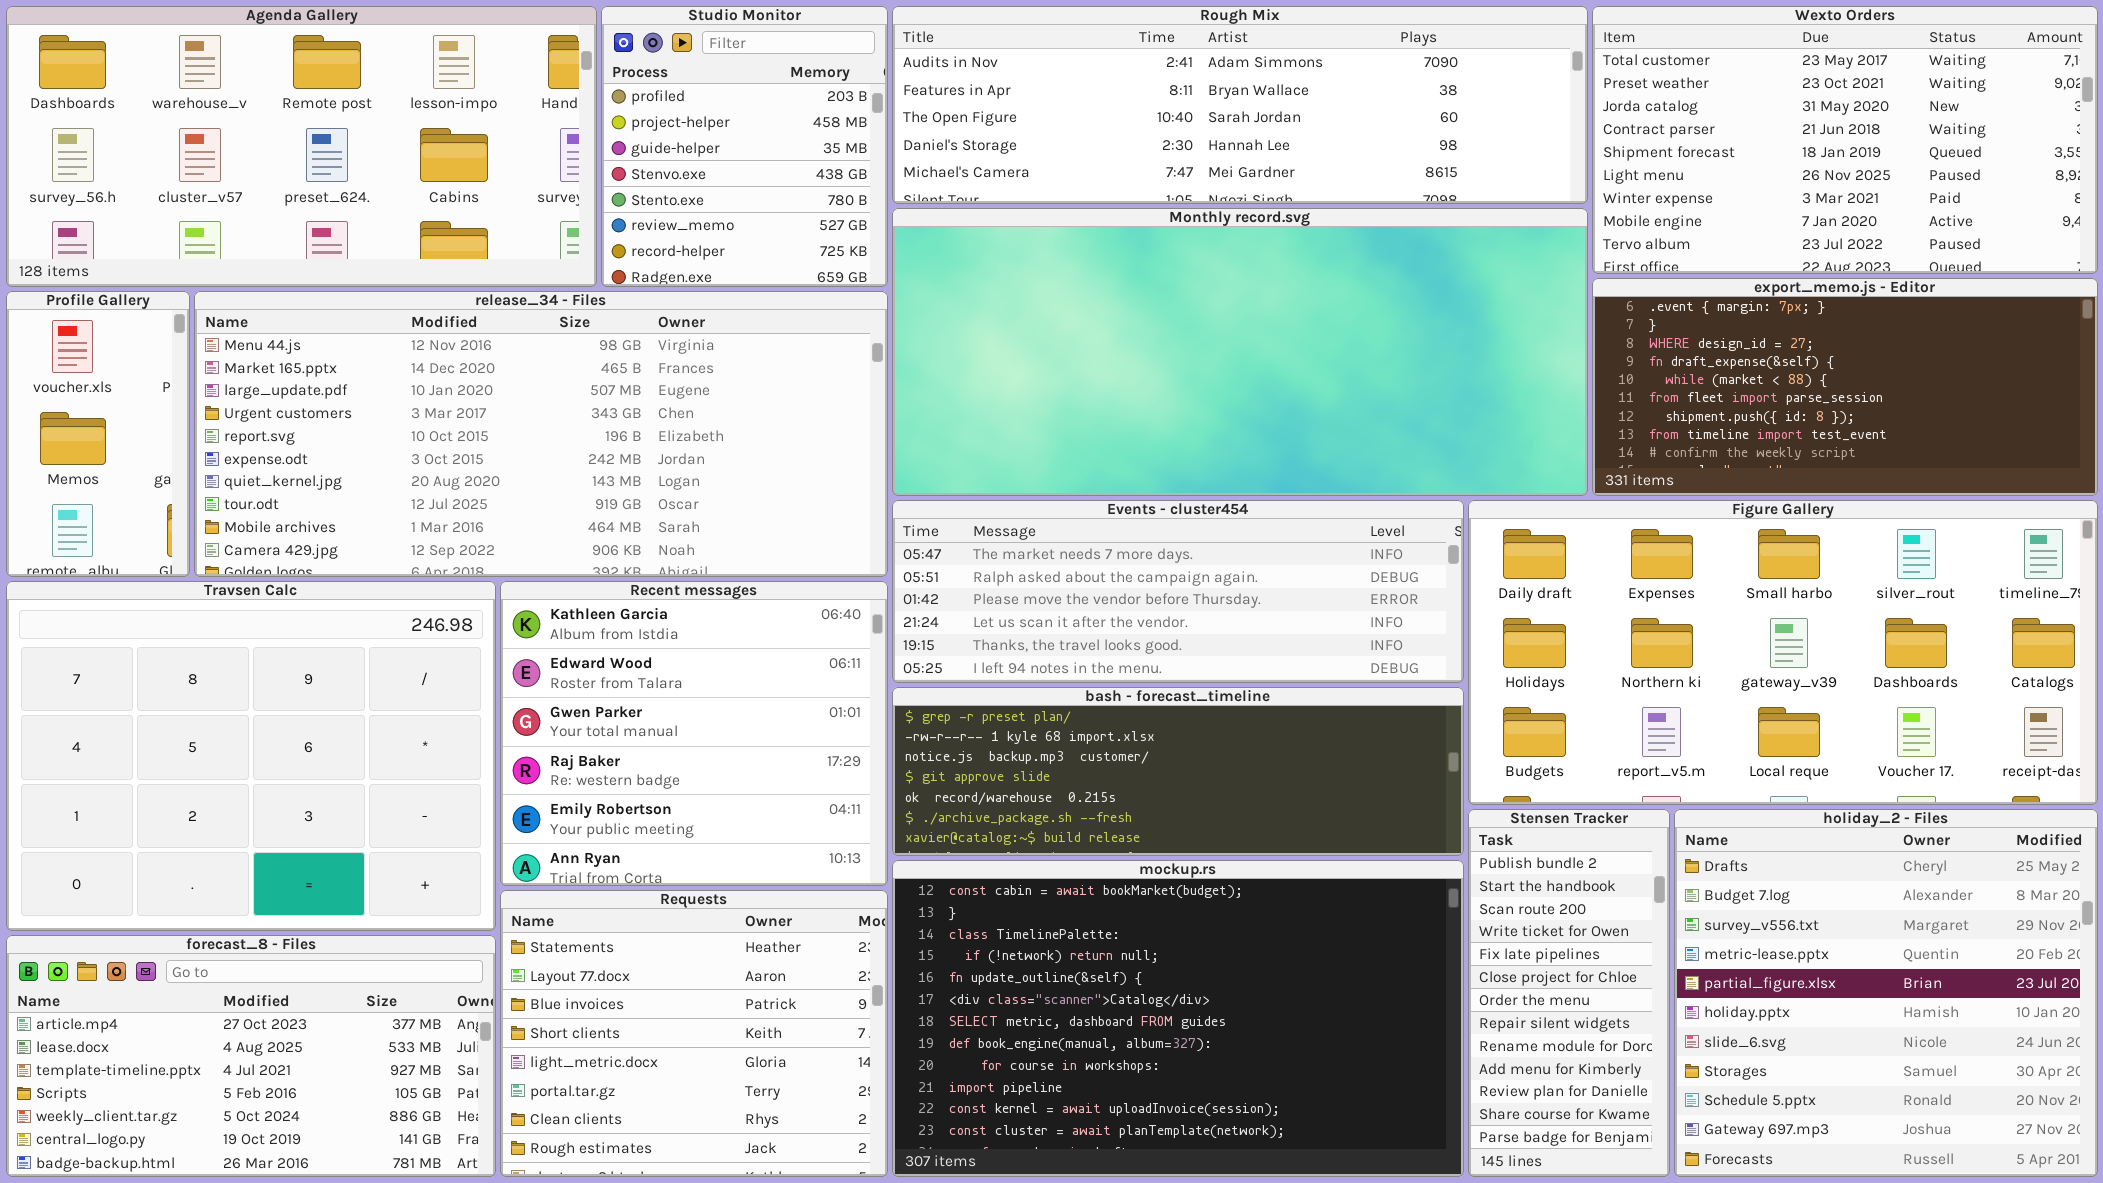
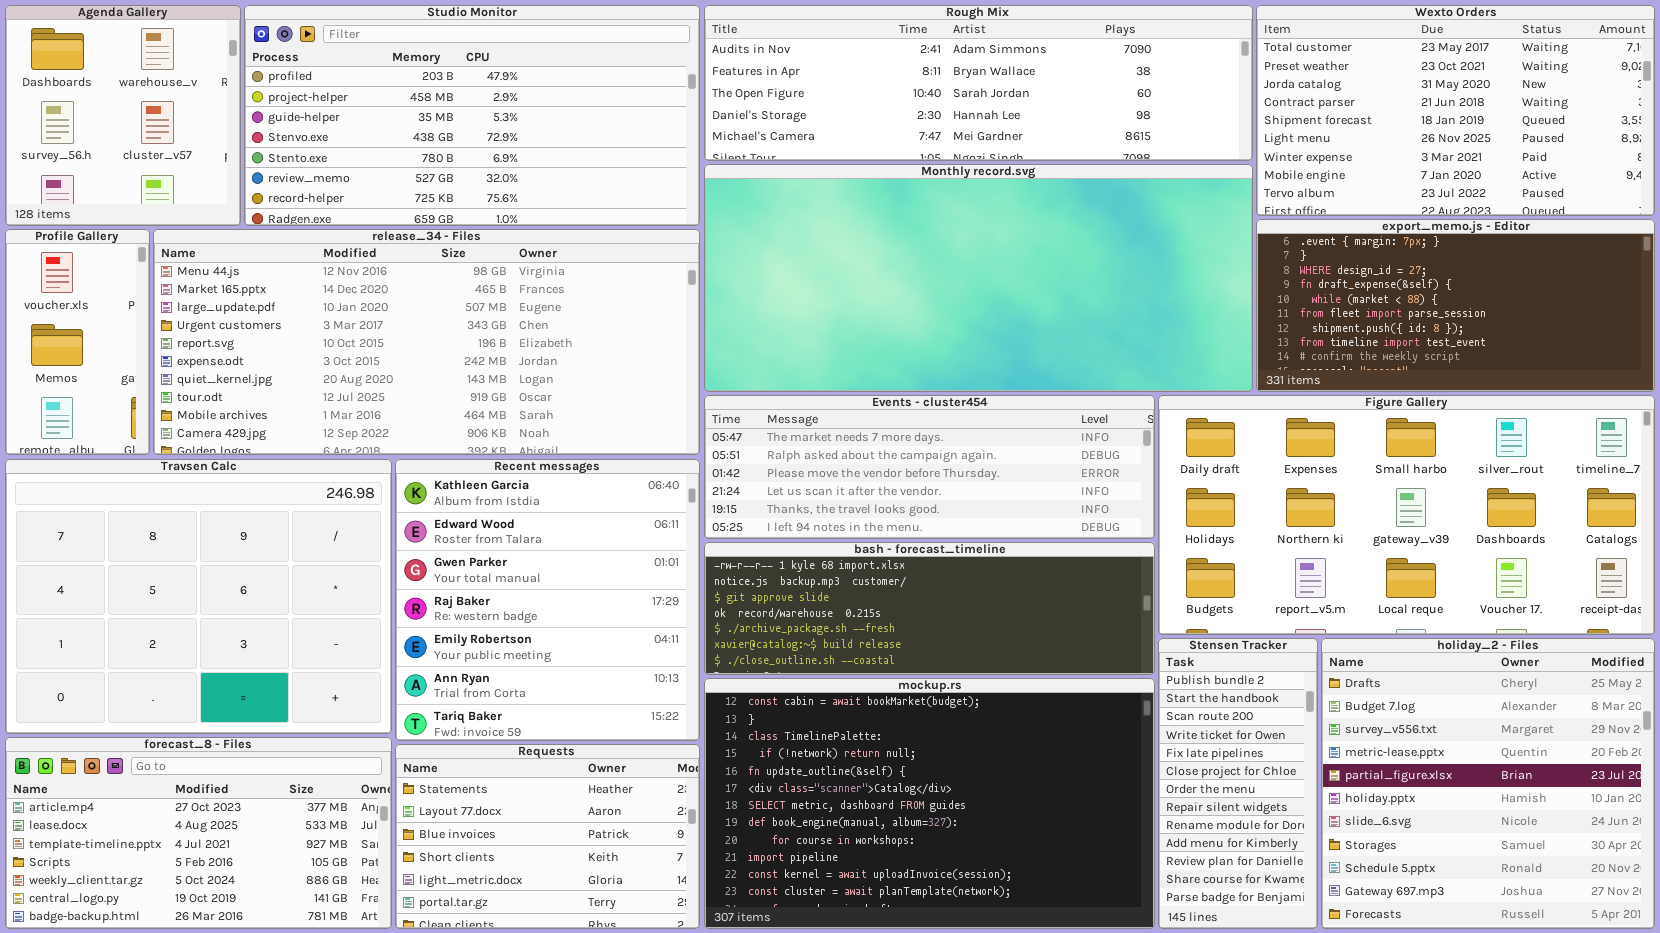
Agenda Gallery: [6,6,597,287] -> [5,5,241,226], resized
Studio Monitor: [601,6,888,287] -> [244,5,700,226], resized
Recent messages: [500,581,888,886] -> [395,459,700,741], resized
bash - forecast_timeline: [892,687,1464,856] -> [704,542,1155,675], scrolled down 1 row
Requests: [500,890,888,1177] -> [395,744,700,929], resized

